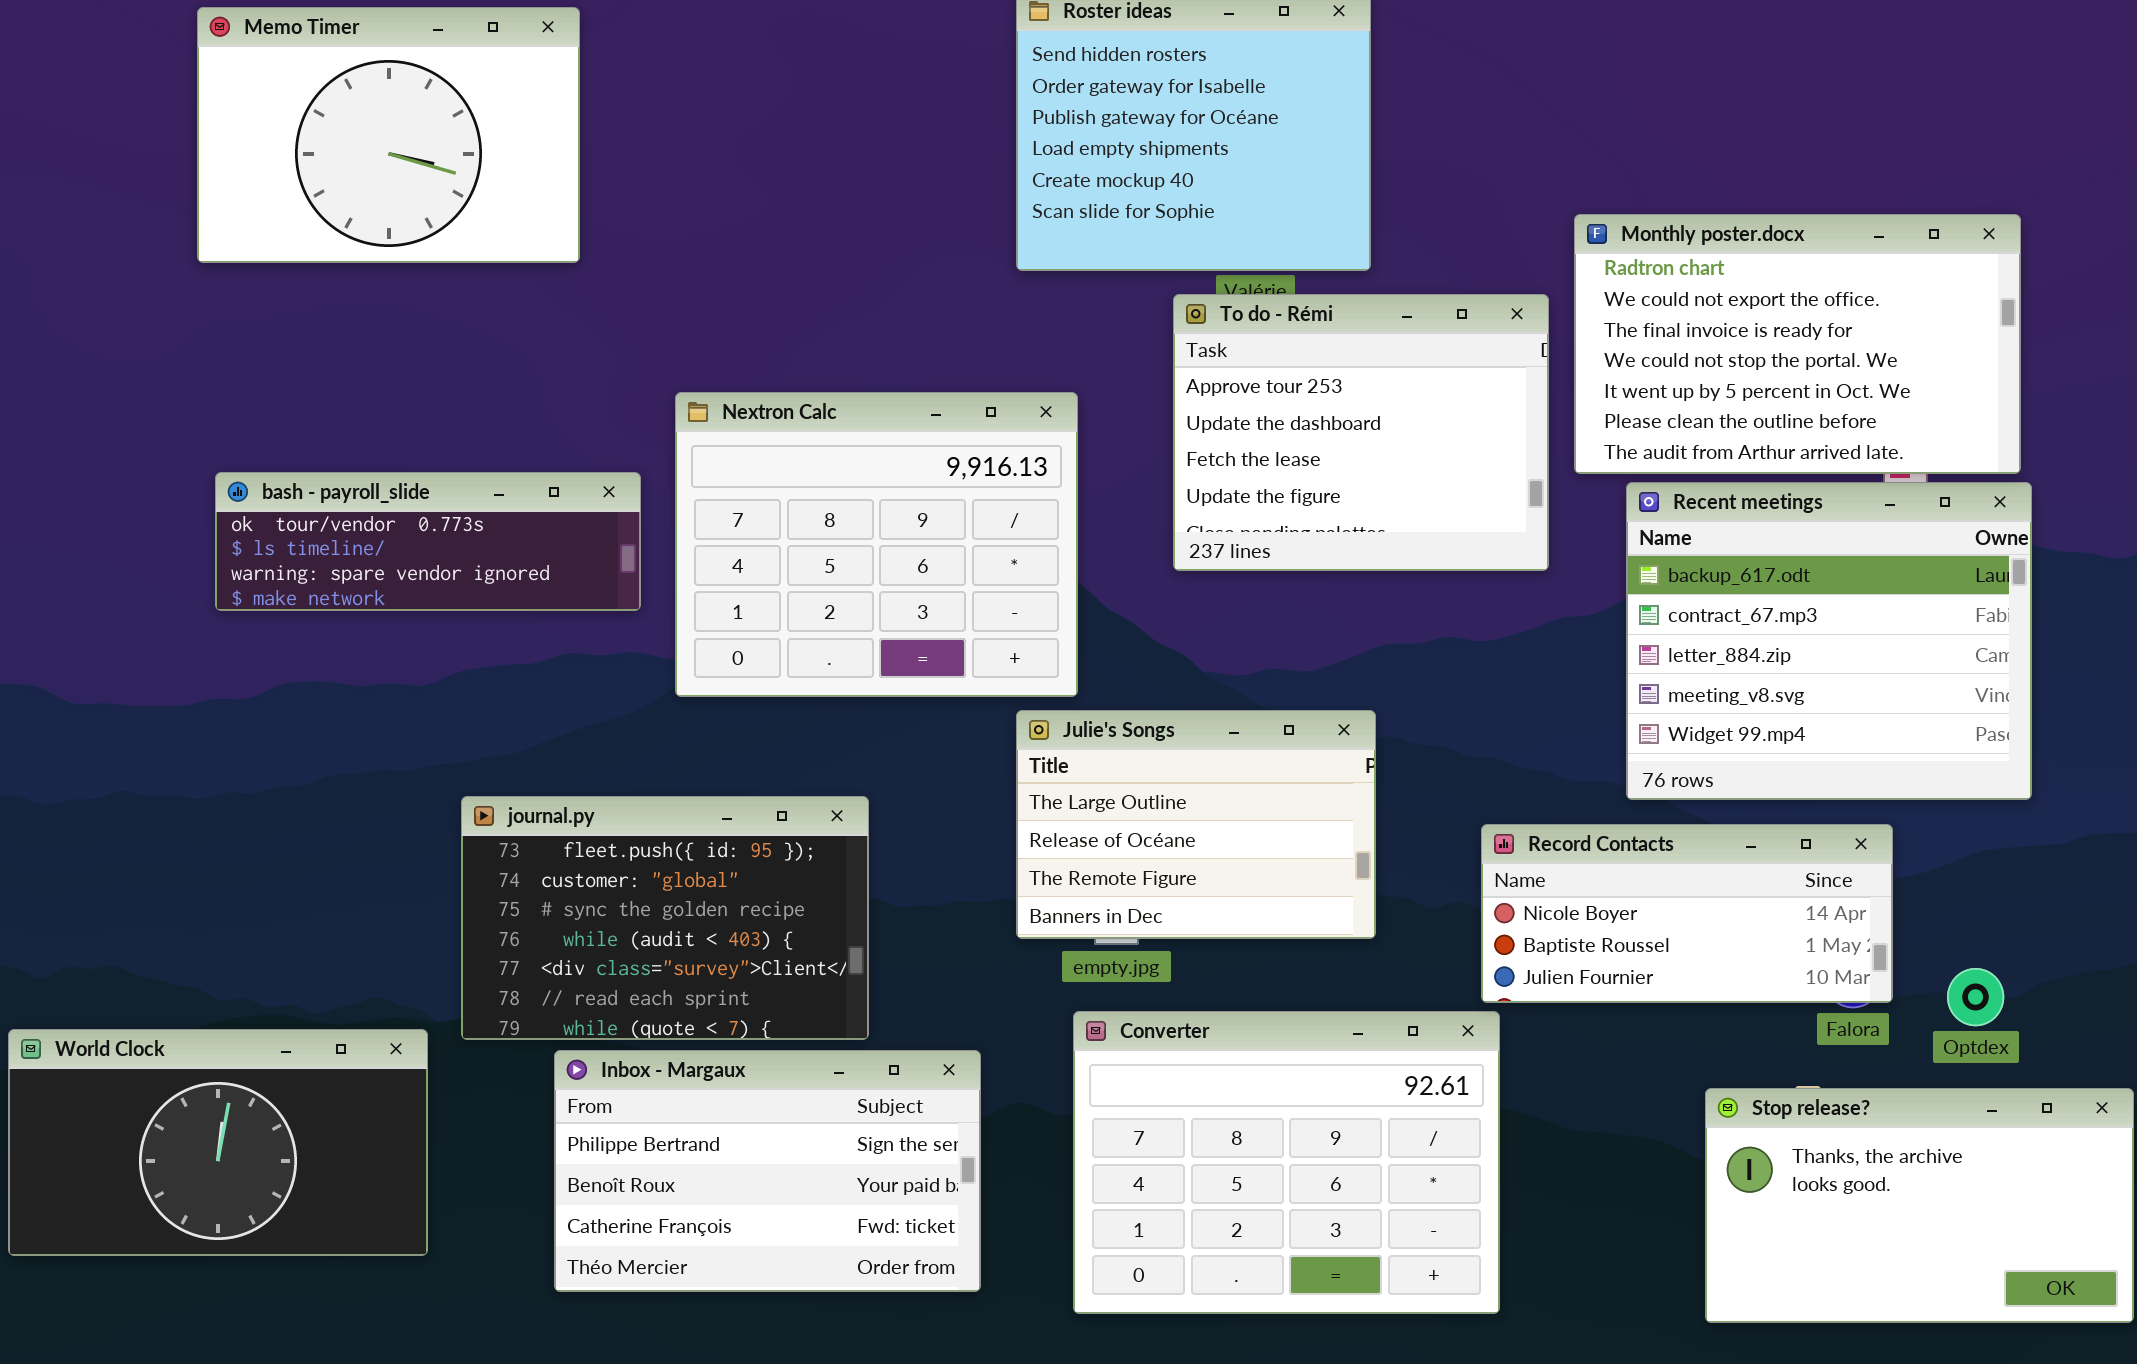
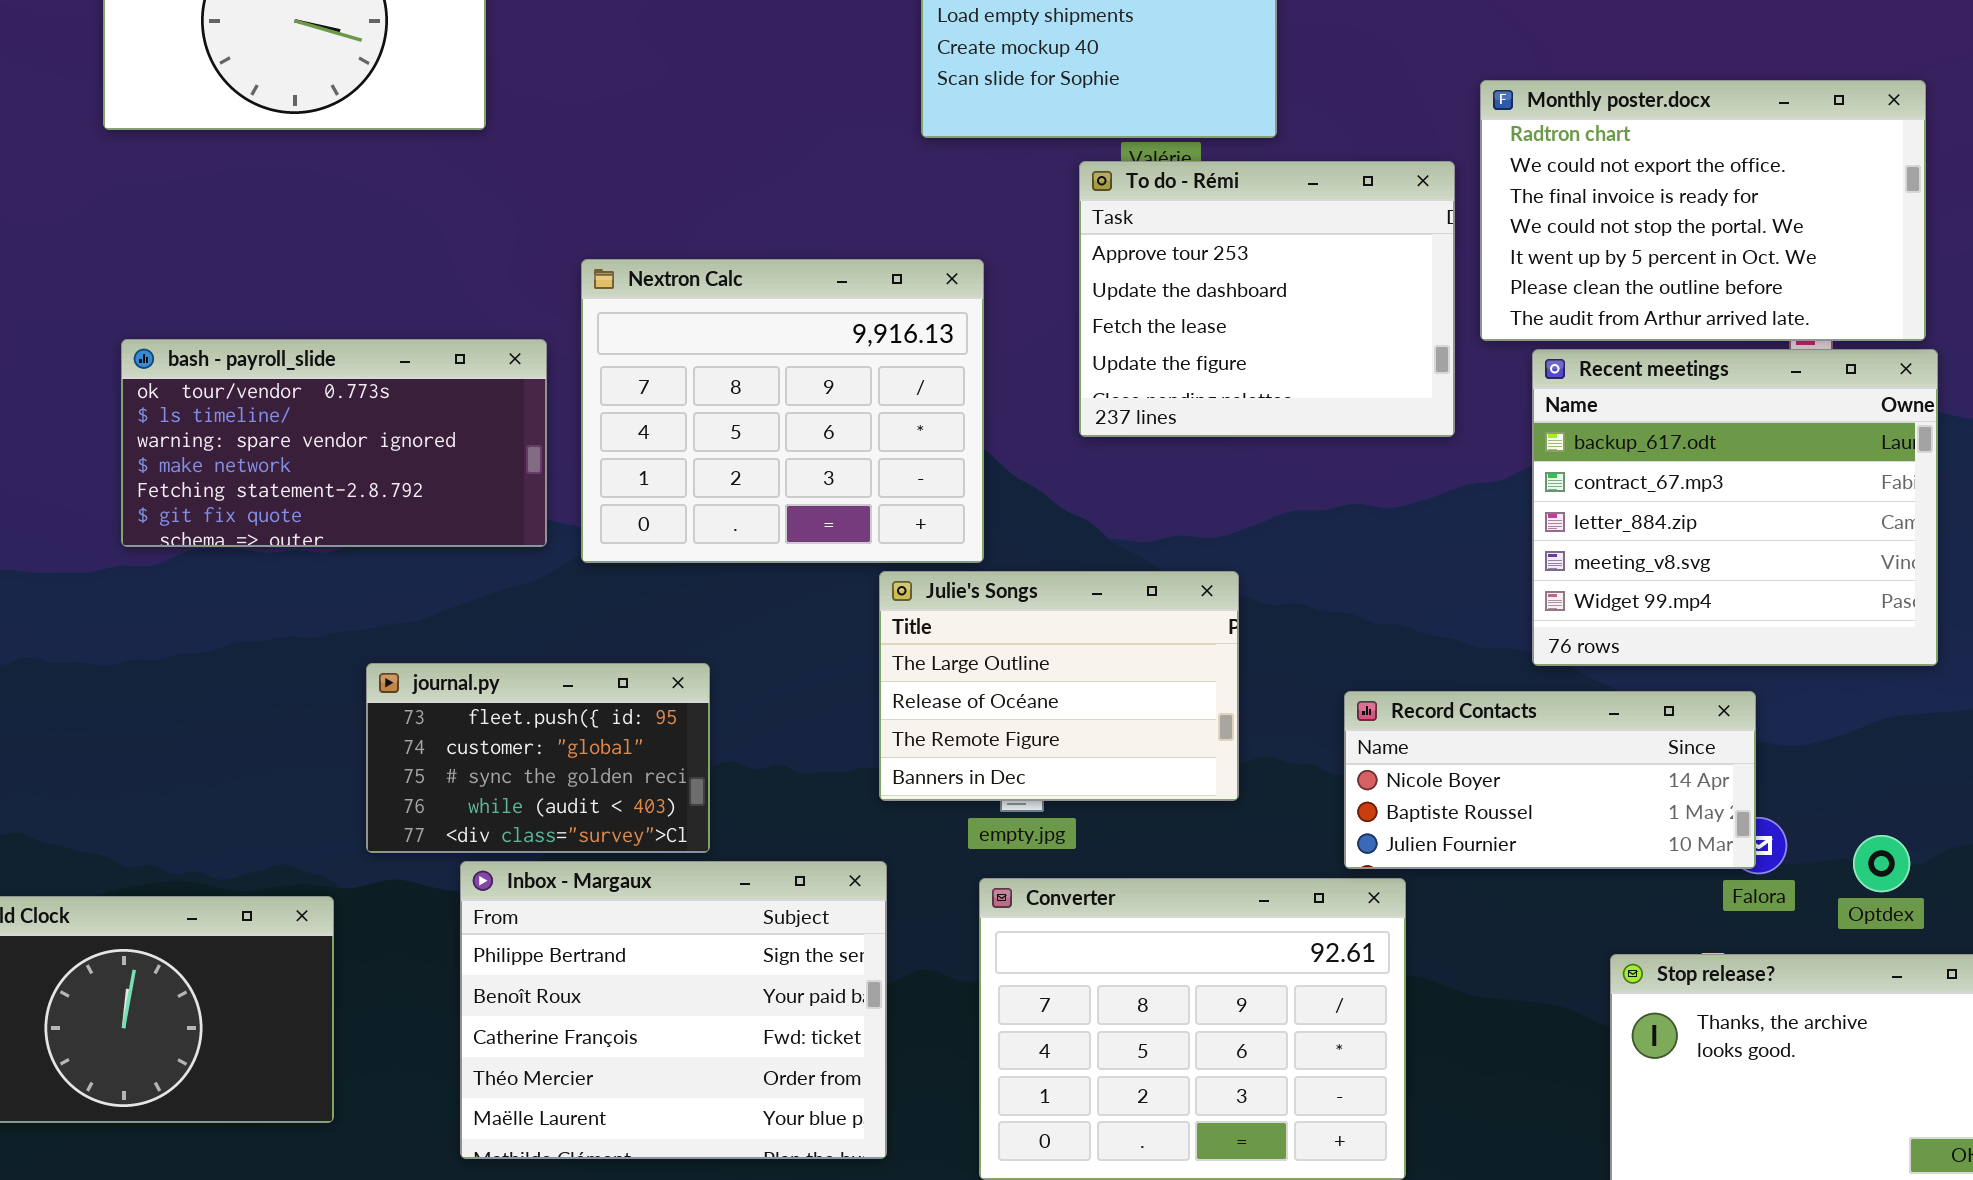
bash - payroll_slide: [215,472,641,611] -> [121,339,547,547], resized
Julie's Songs: [1016,710,1376,939] -> [879,571,1239,801], moved
journal.py: [461,796,869,1040] -> [366,663,710,853], resized
Record Contacts: [1481,824,1893,1003] -> [1344,691,1756,869], moved
Inbox - Margaux: [554,1050,981,1292] -> [460,861,887,1159], resized

